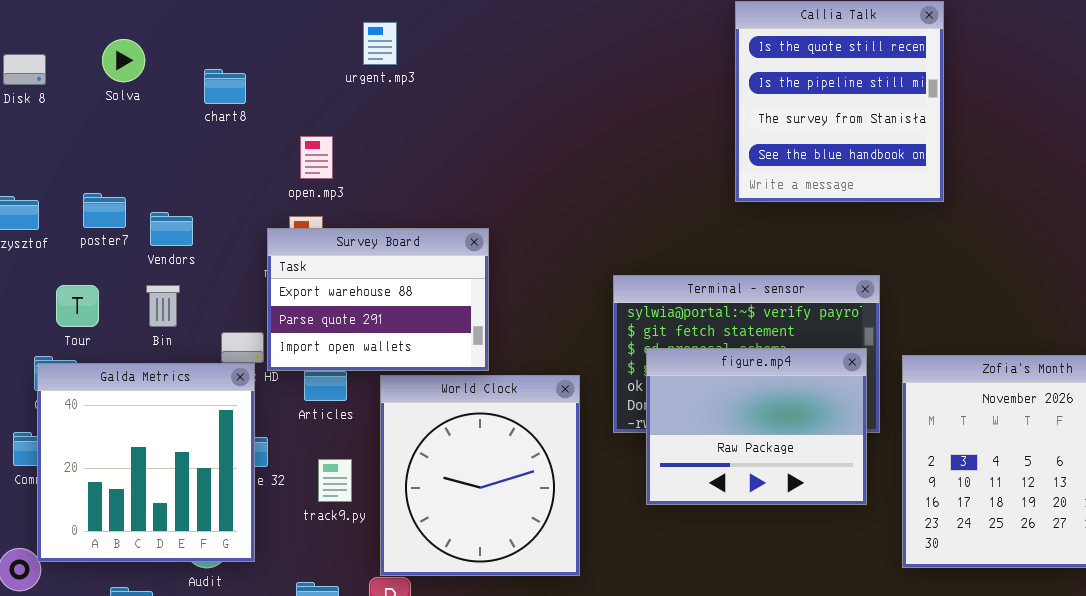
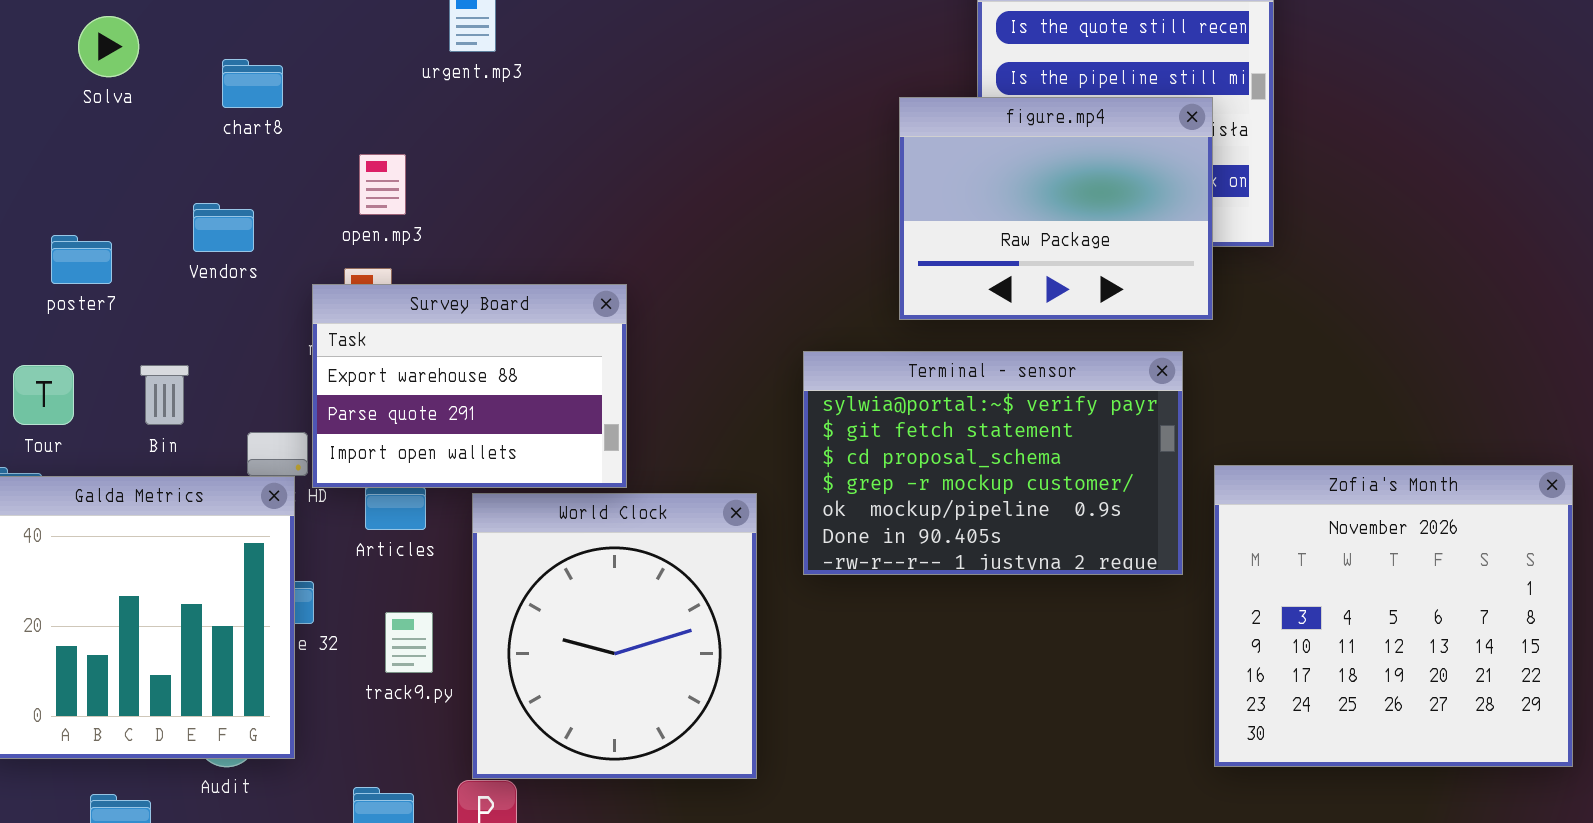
Vendors: [150,212,193,246] -> [193,203,254,252], moved
figure.mp4: [646,348,867,505] -> [899,97,1213,320], moved

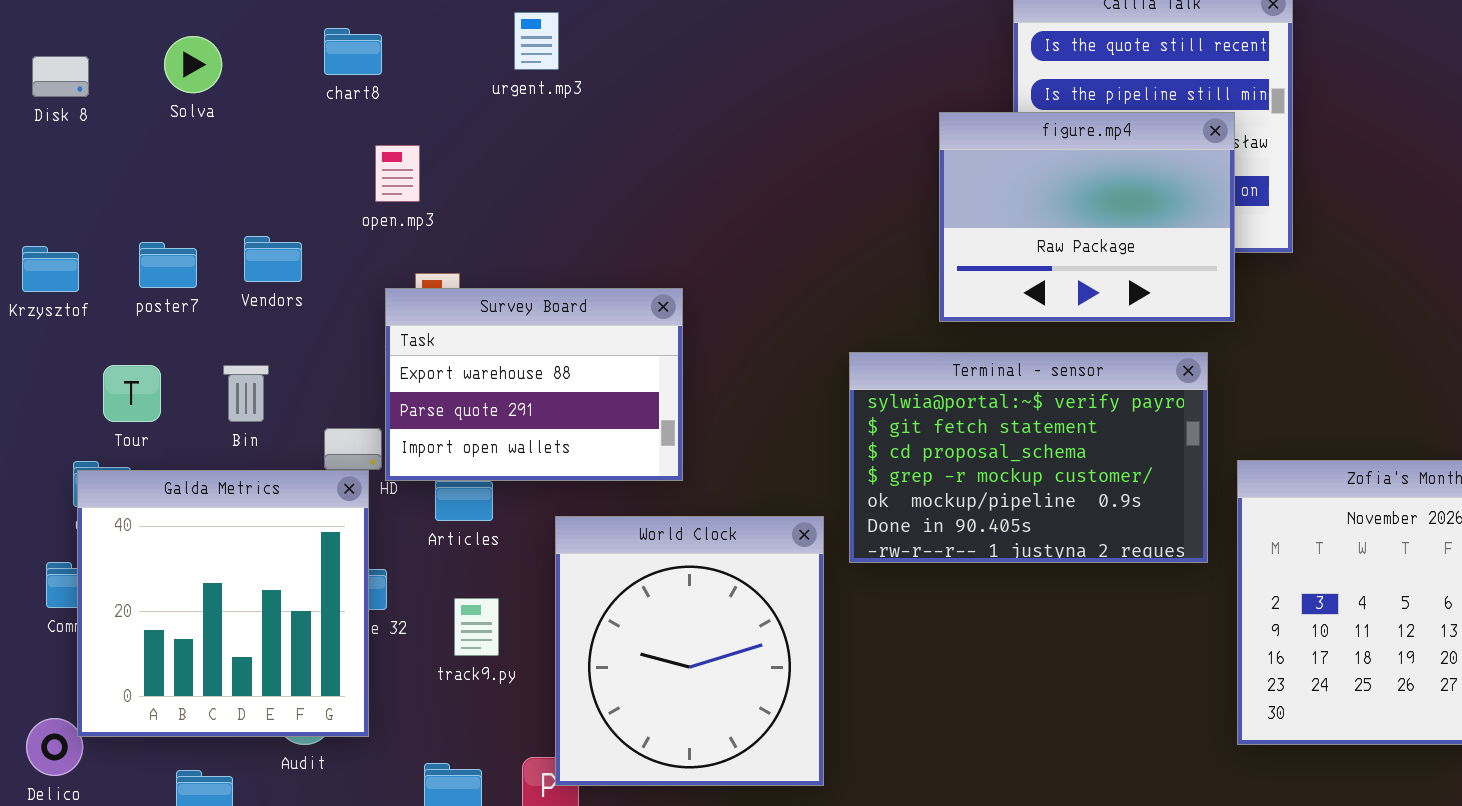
chart8: [222,59,283,108] -> [324,28,382,75], moved
open.mp3: [359,154,406,215] -> [375,145,420,202], moved
Vendors: [193,203,254,252] -> [244,236,302,282], moved
World Clock: [472,493,757,779] -> [555,516,824,786], moved

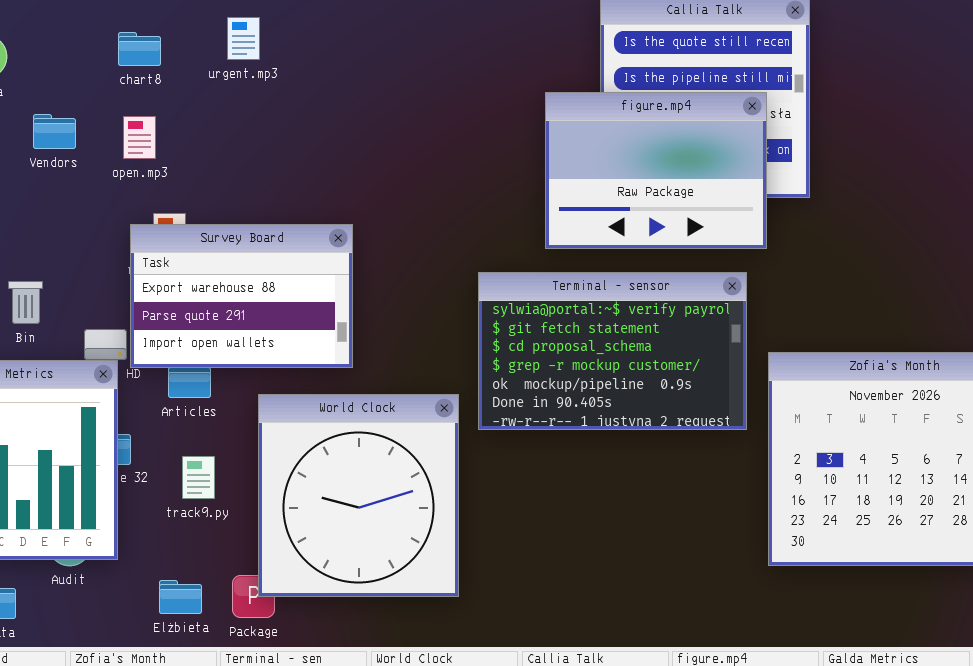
chart8: [324,28,382,75] -> [118,32,161,66], moved
Vendors: [244,236,302,282] -> [33,114,76,149], moved

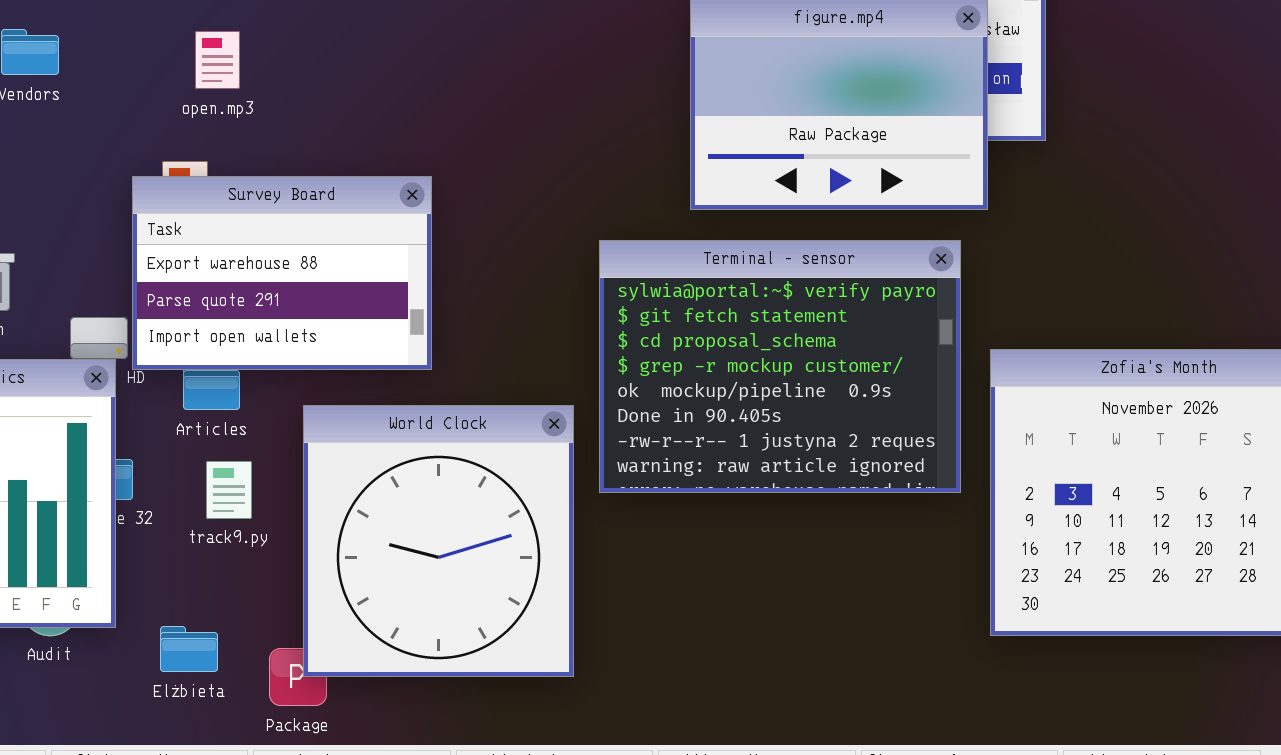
open.mp3: [123,116,156,159] -> [195,31,240,89], moved
Terminal - sensor: [478,272,747,430] -> [599,240,961,493], resized
track9.py: [182,456,215,499] -> [206,461,252,519], moved
Elżbieta: [159,580,202,614] -> [160,626,218,672], moved

